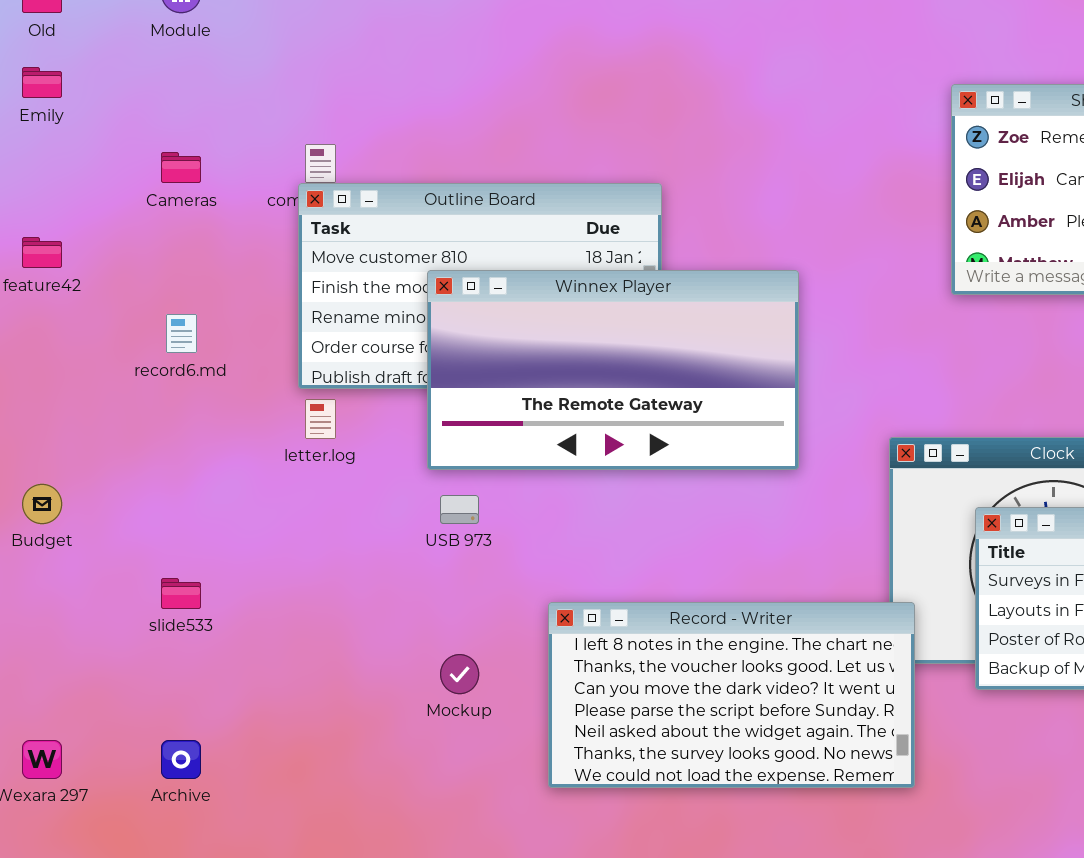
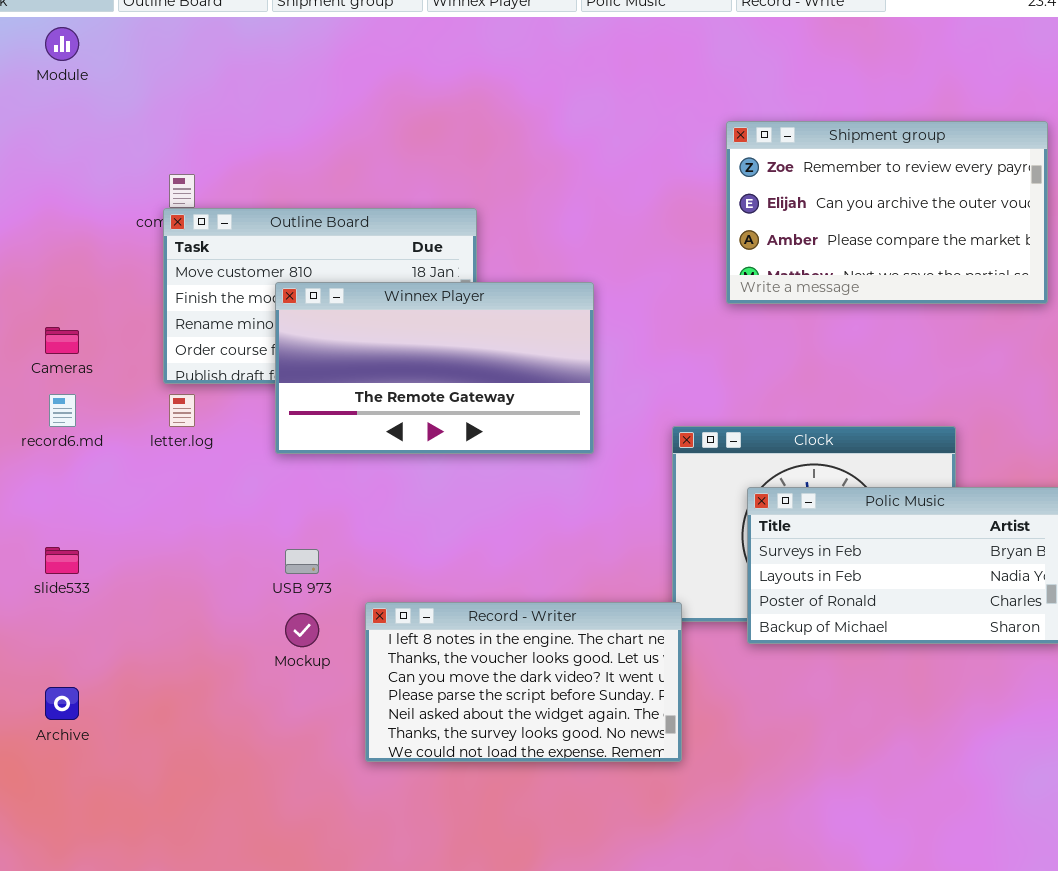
Cameras: [161,152,201,183] -> [45,327,79,354], moved
record6.md: [166,314,197,353] -> [49,394,76,427], moved
USB 973: [440,495,479,524] -> [285,549,319,574], moved
Record - Writer: [548,602,915,788] -> [365,602,682,762], moved

